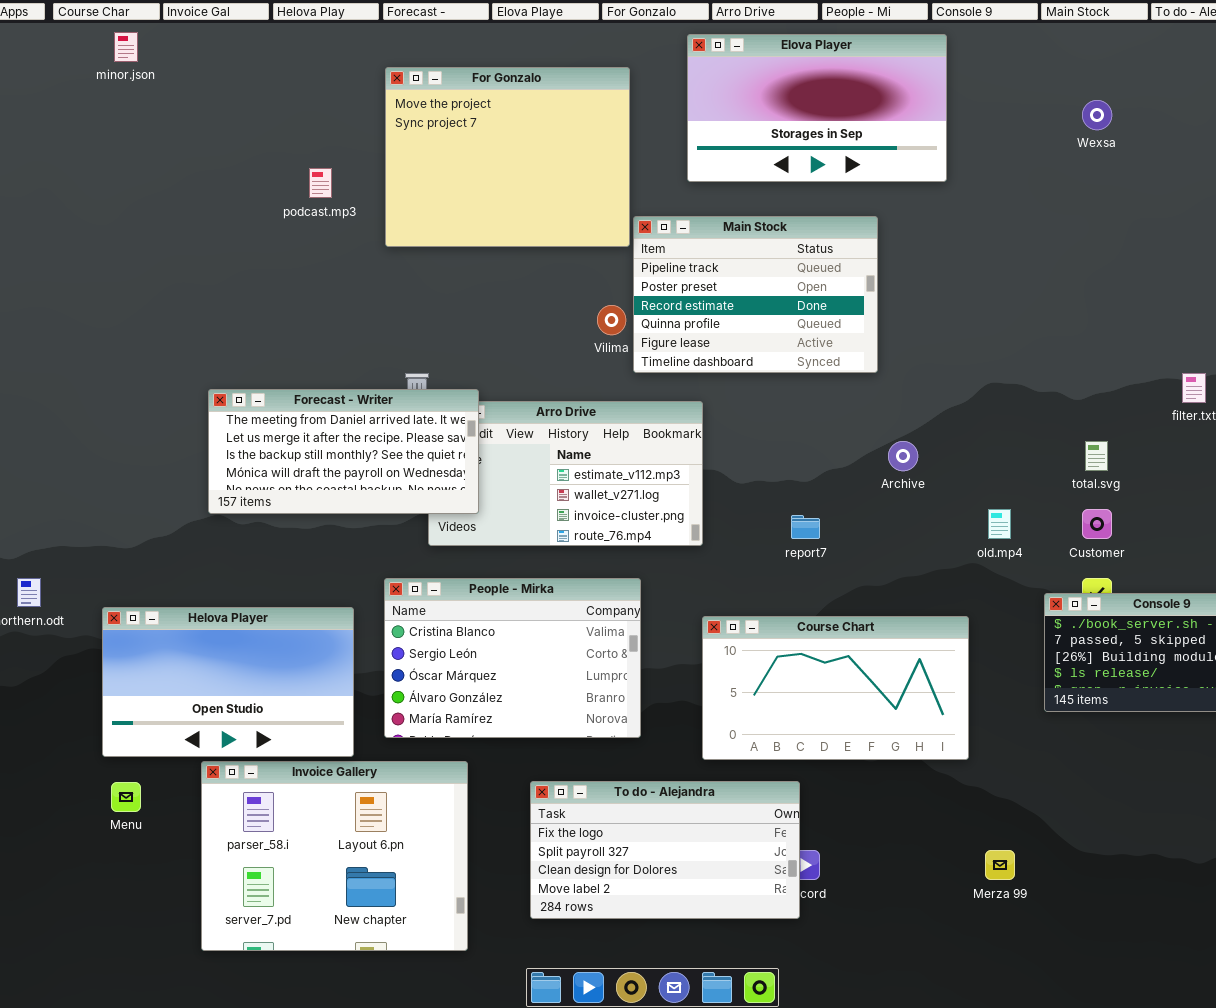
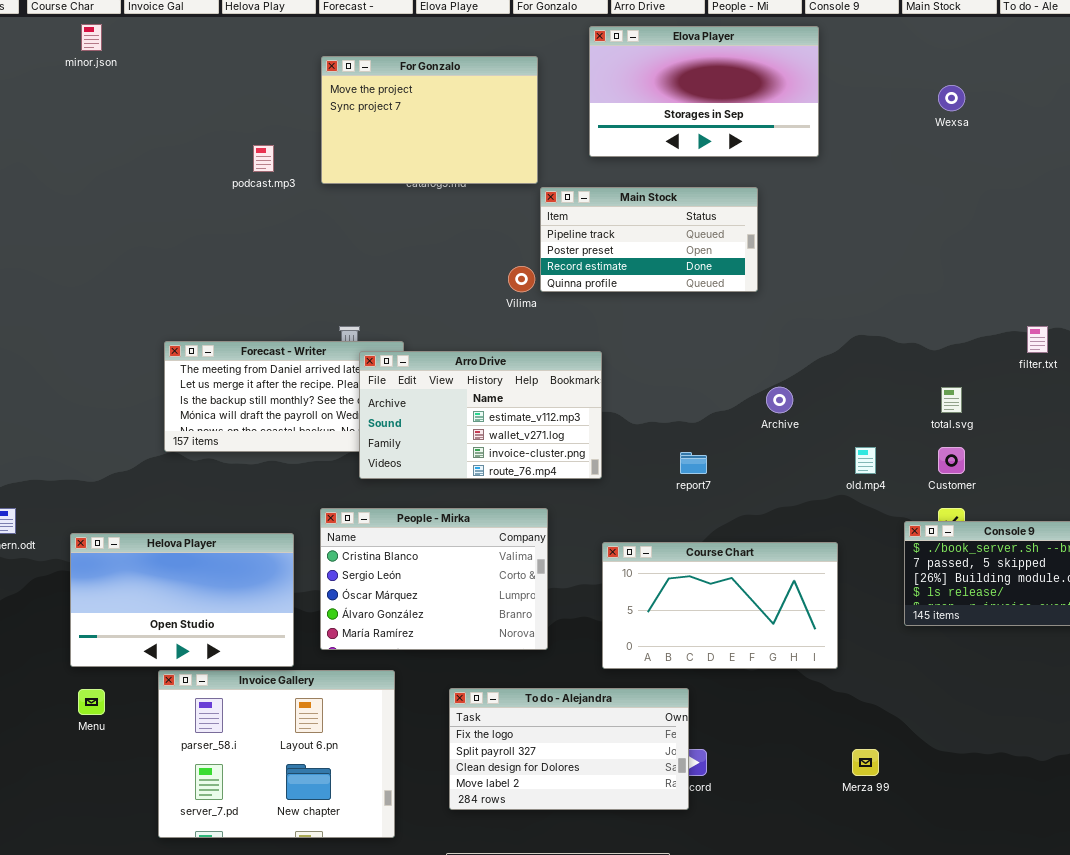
For Gonzalo: [385,67,630,247] -> [321,56,538,184], resized
Main Stock: [633,216,878,373] -> [540,187,758,292], resized
Arro Drive: [428,401,703,546] -> [359,351,602,479], raised

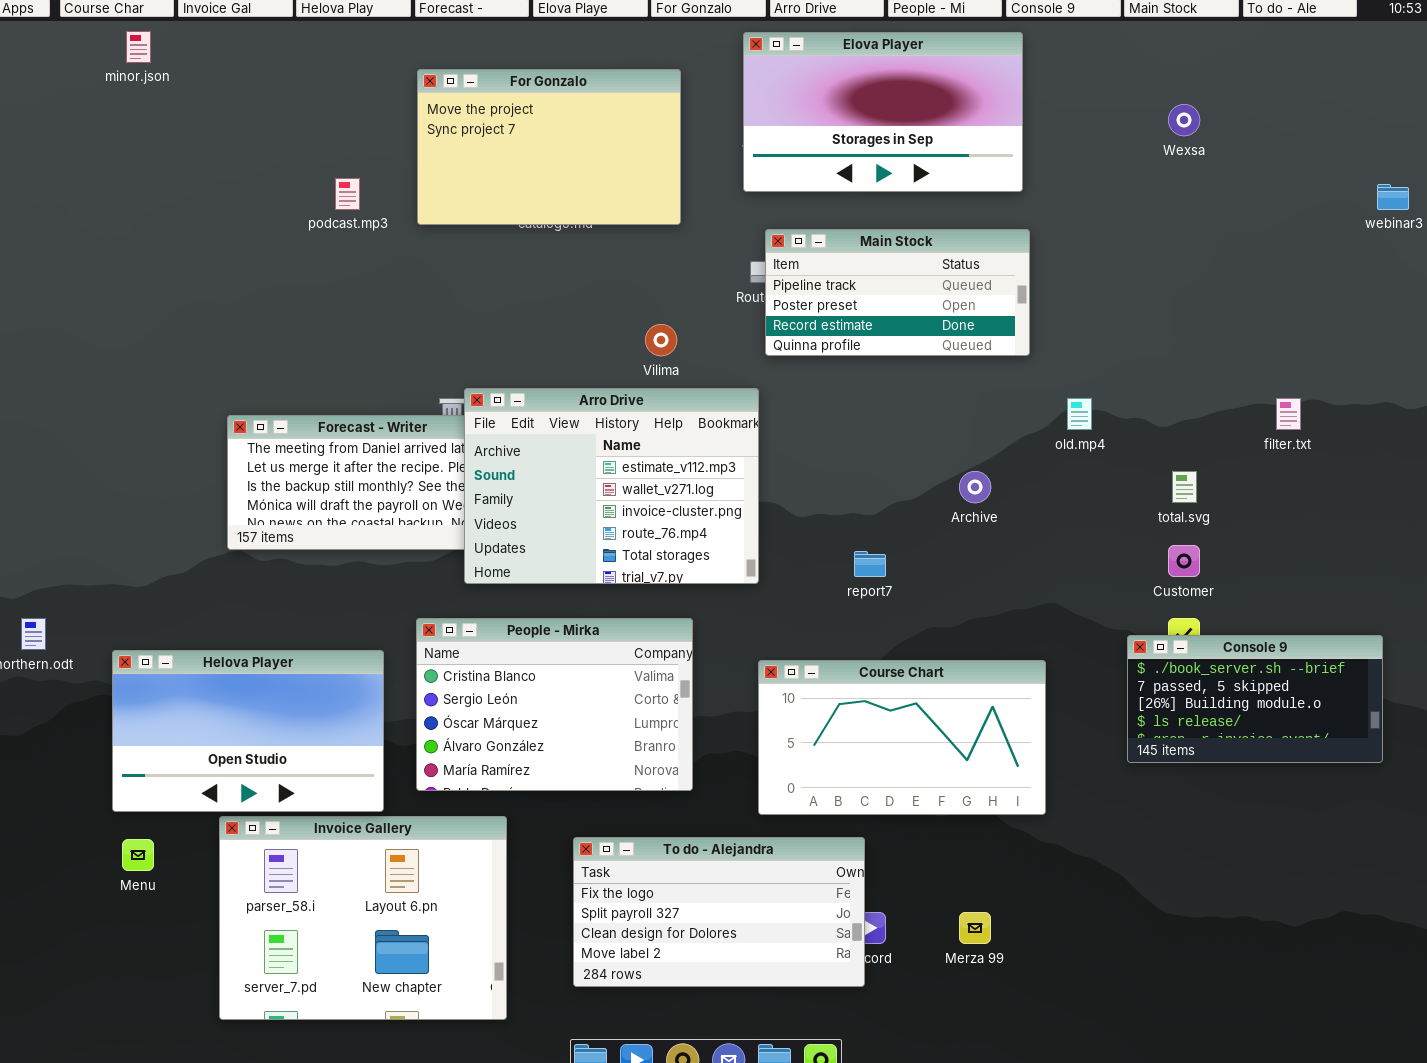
Main Stock: [540,187,758,292] -> [765,229,1030,356], moved
Arro Drive: [359,351,602,479] -> [464,388,759,584], resized
old.mp4: [855,447,876,474] -> [1067,398,1092,430], moved
Merza 99: [852,749,879,776] -> [959,912,991,944], moved

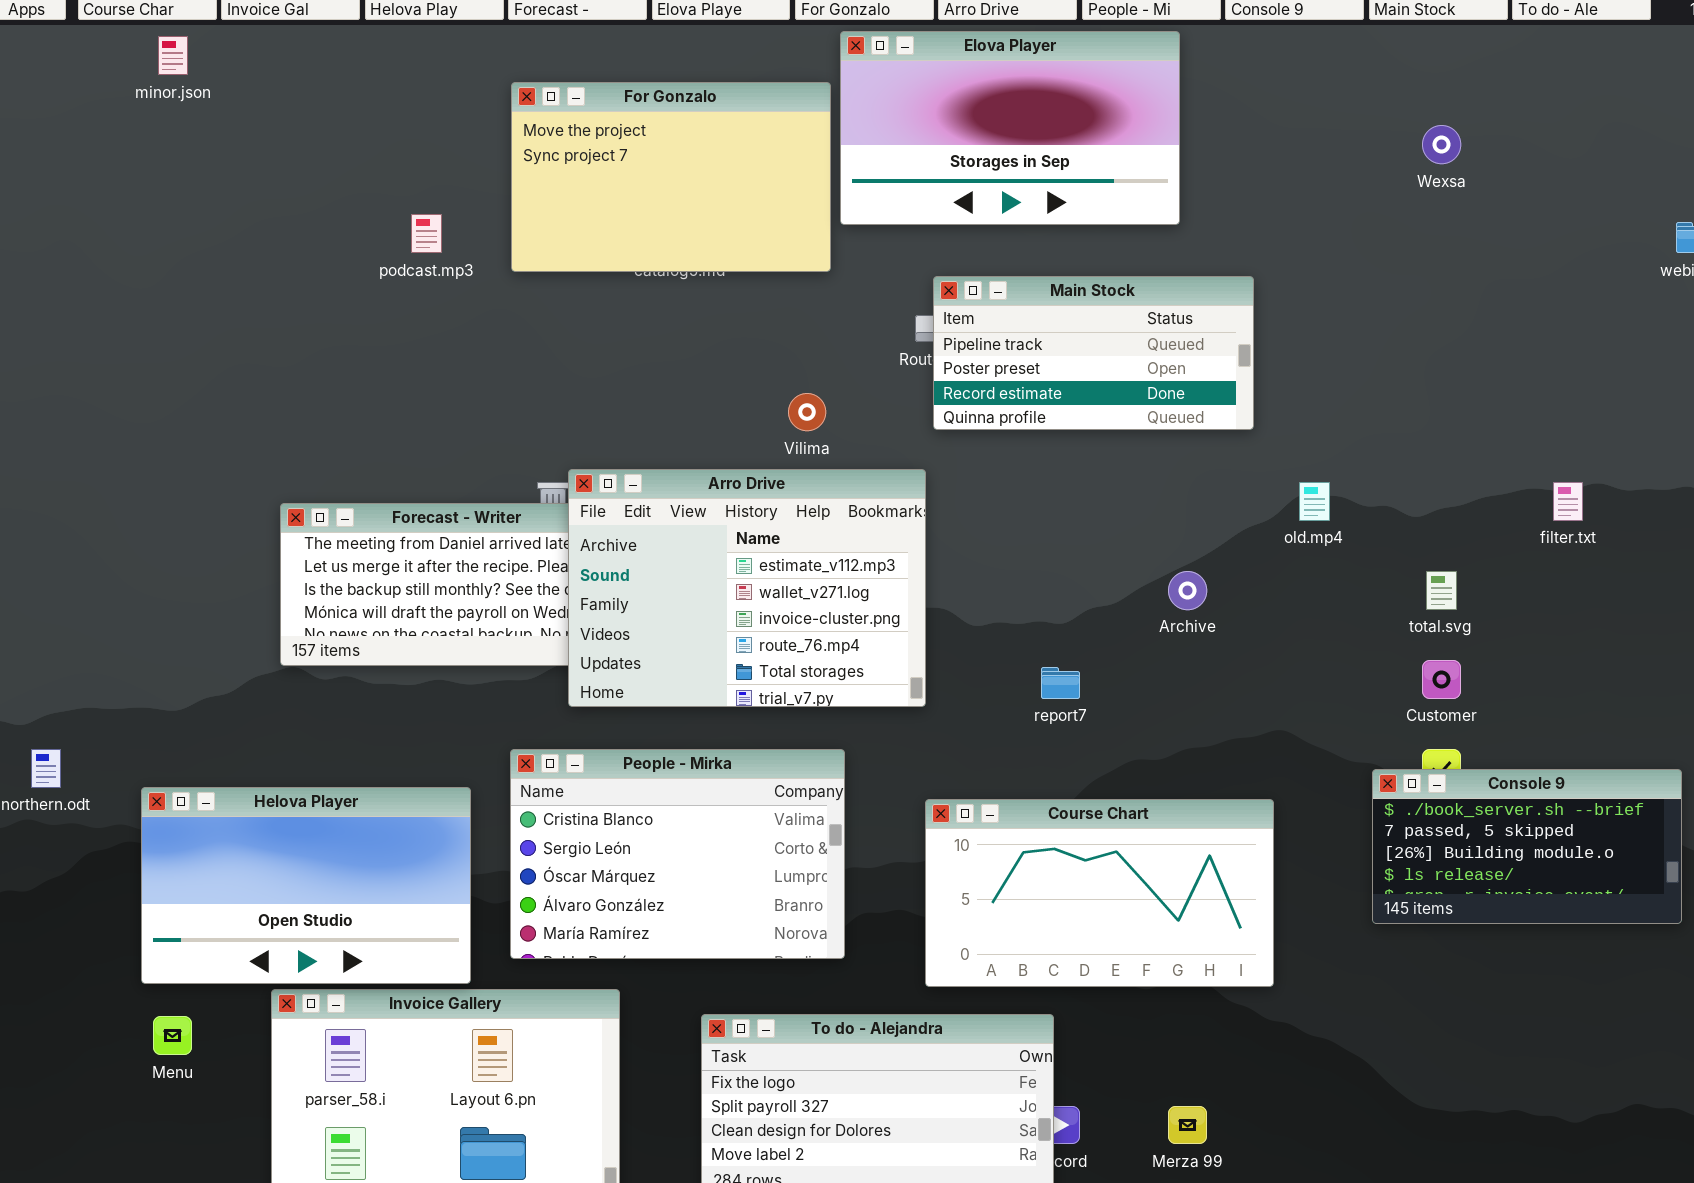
Elova Player: [743,32,1023,192] -> [840,31,1180,225], moved

